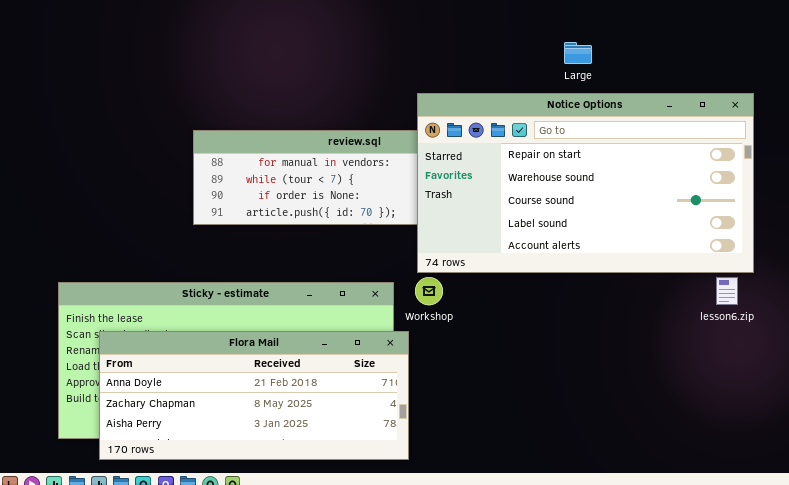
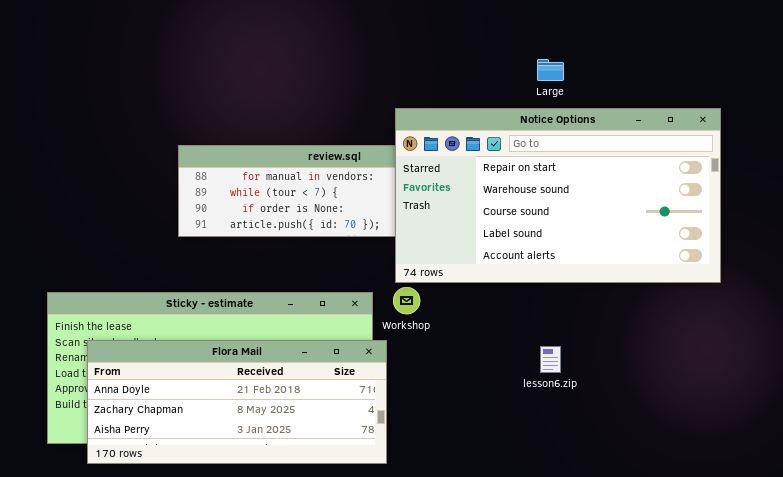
lesson6.zip: [716,277,738,305] -> [540,346,561,373], moved

